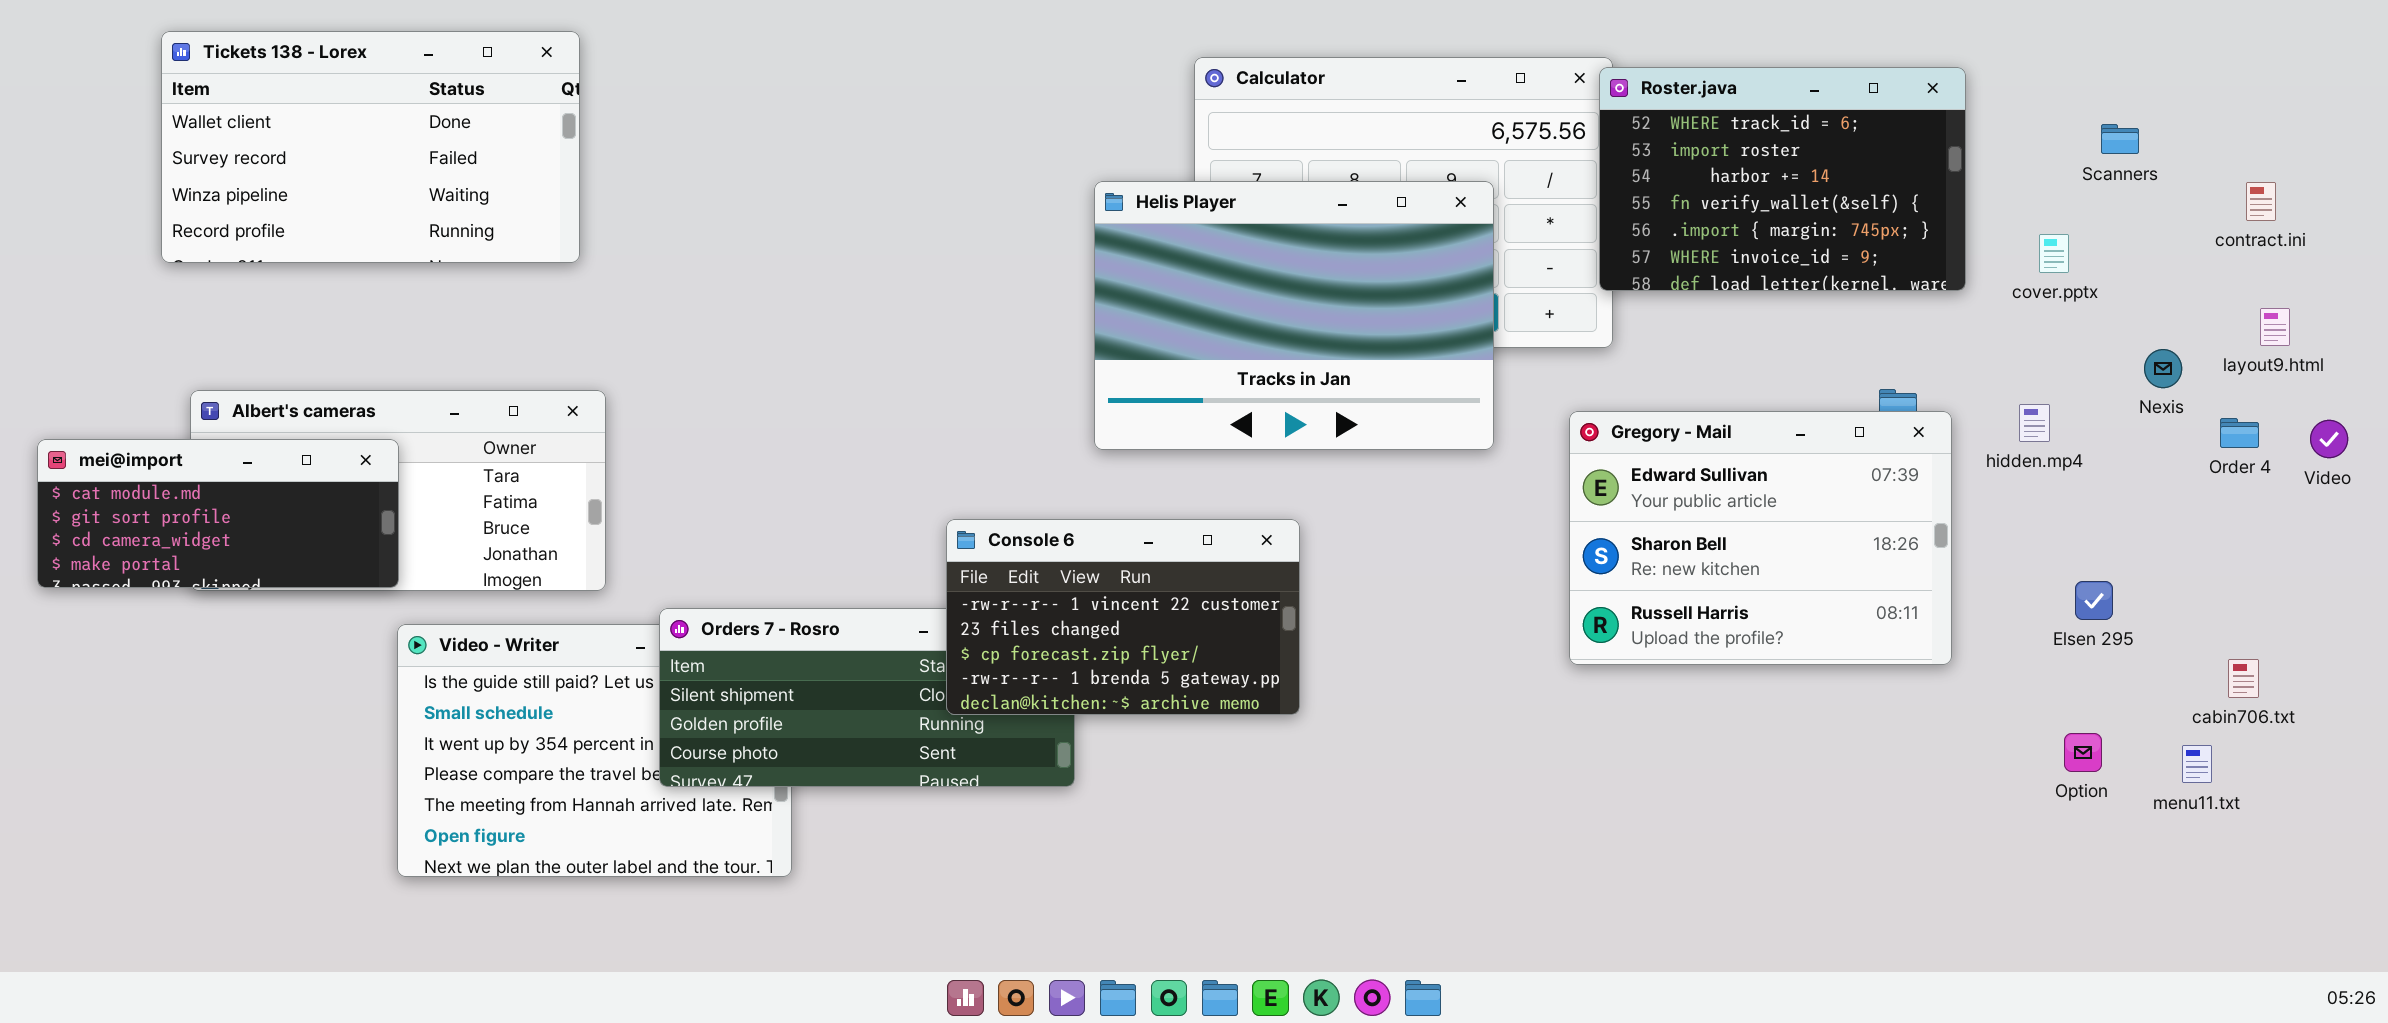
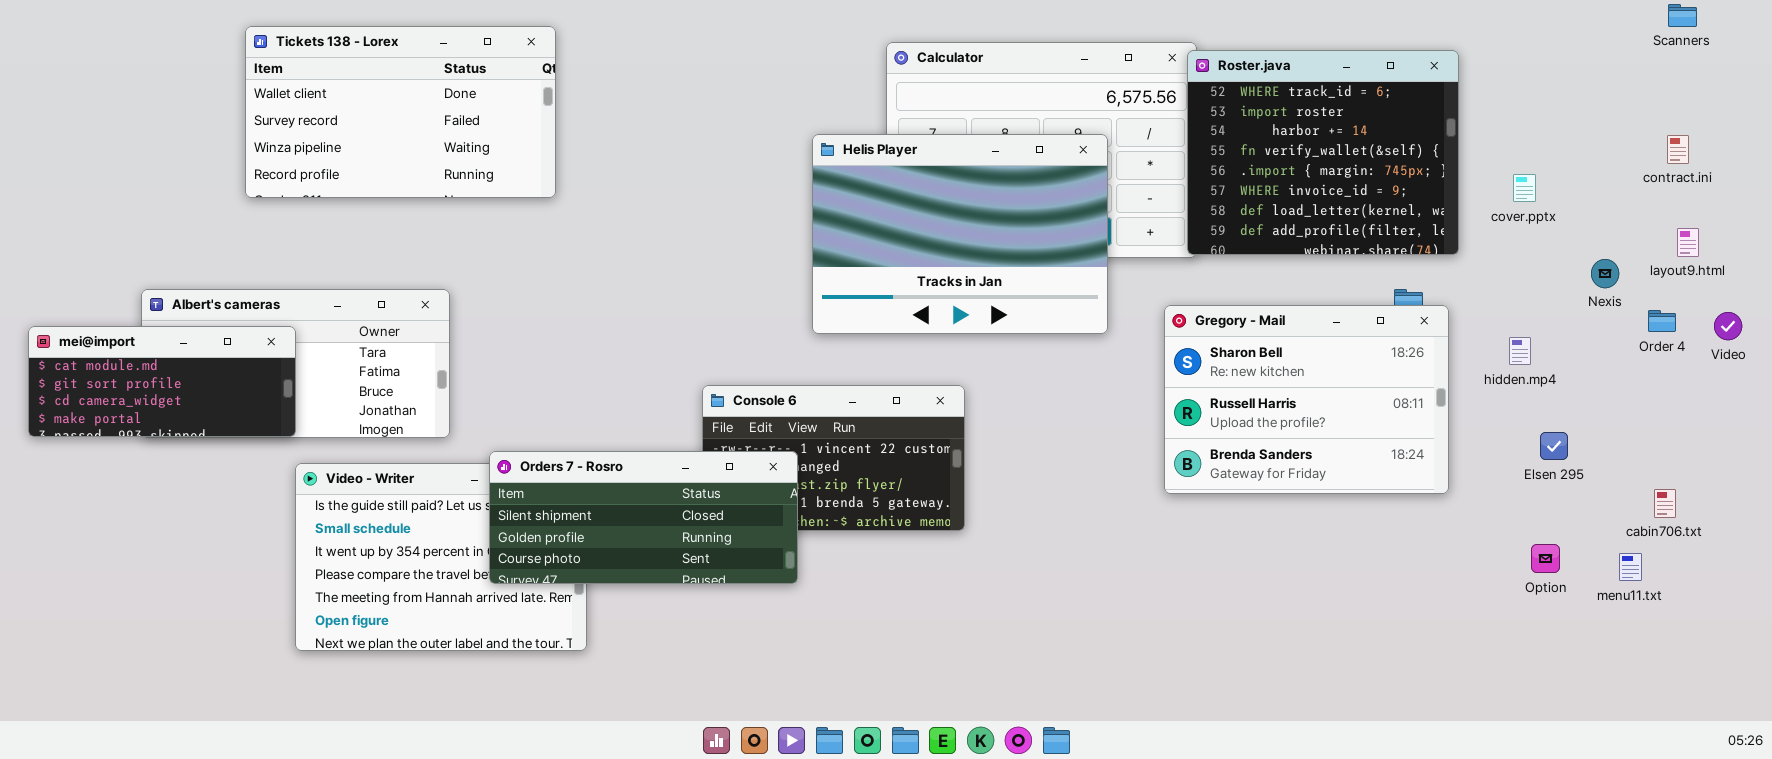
Tickets 138 - Lorex: [161,31,580,263] -> [245,26,556,198], moved
Roster.java: [1599,67,1966,291] -> [1187,50,1459,255], resized
Scanners: [2101,124,2139,154] -> [1668,4,1697,27], moved
hidden.mp4: [2019,404,2050,442] -> [1509,337,1531,365], moved
Gregory - Mail: [1569,411,1952,665] -> [1164,305,1449,494], scrolled down 1 row
Orders 7 - Rosro: [659,608,1075,787] -> [489,451,798,584], raised

